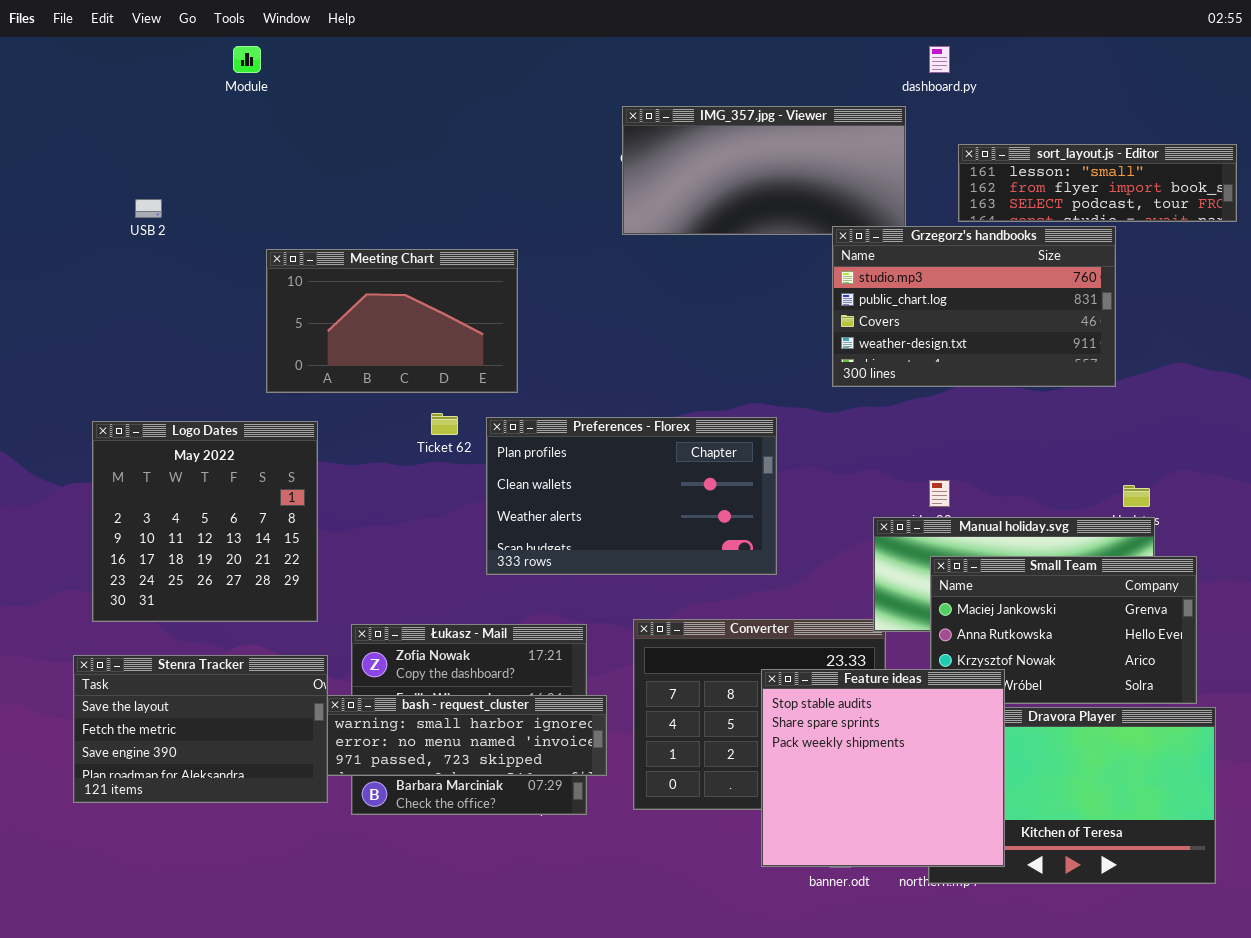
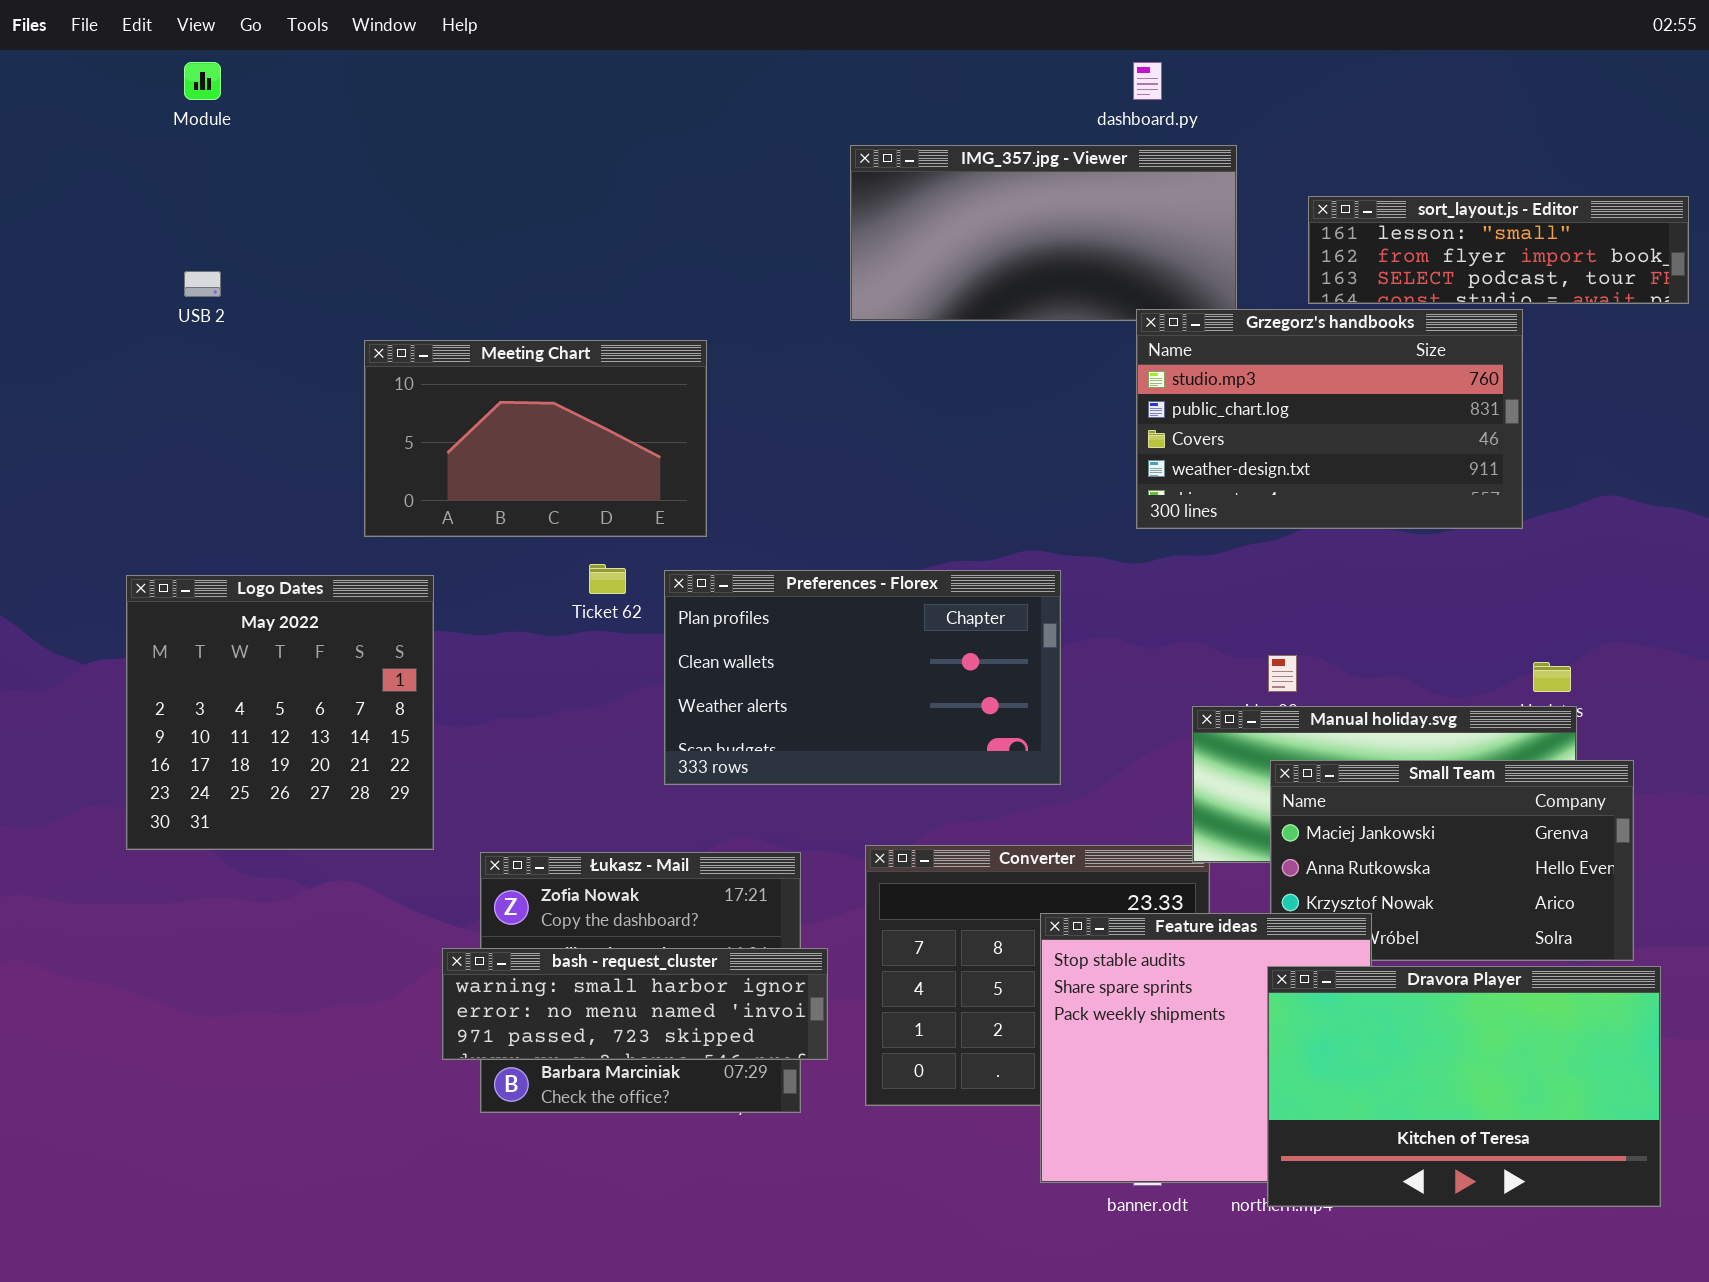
Module: [233,46,261,73] -> [184,62,221,100], moved
dashboard.py: [929,46,950,73] -> [1133,62,1162,100], moved
Stenra Tracker: [73,655,328,803] -> none, closed
Dravora Player: [928,707,1216,884] -> [1267,966,1661,1207], raised

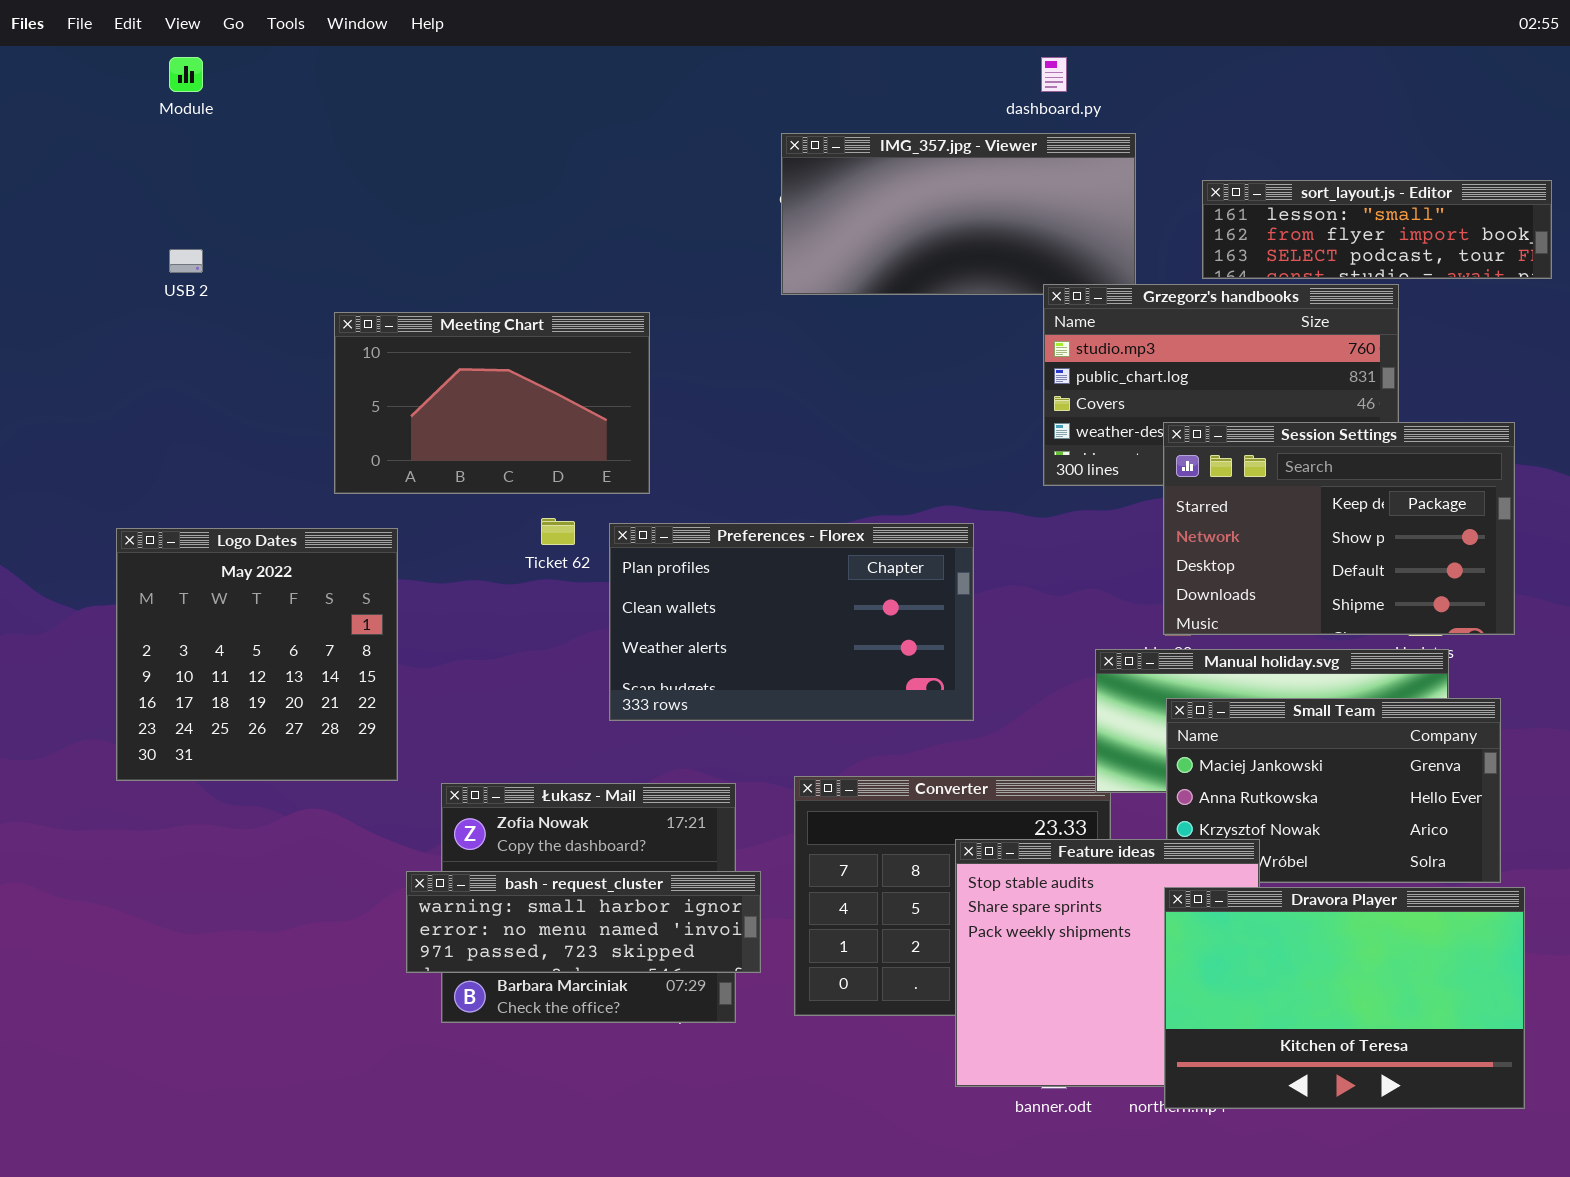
Session Settings: none -> [1163,422,1515,635], opened

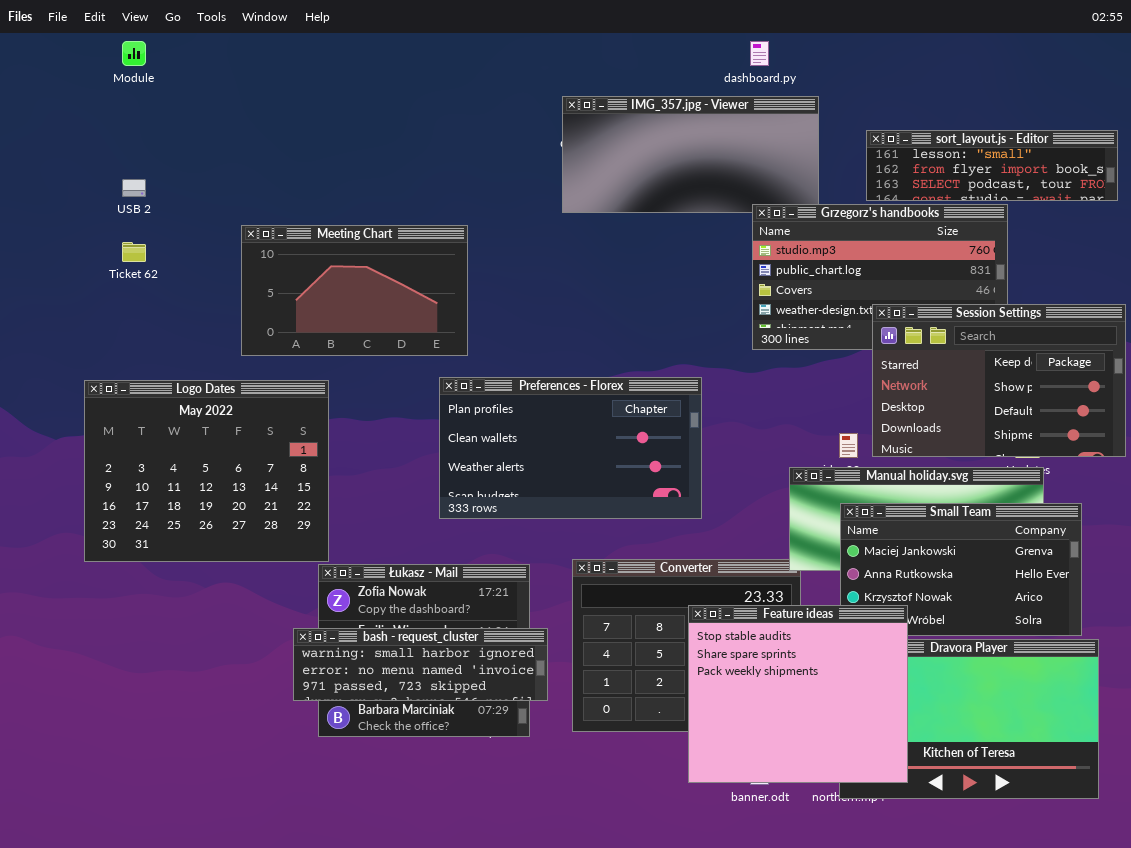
Session Settings: [1163,422,1515,635] -> [872,304,1126,457], moved
Ticket 62: [541,518,575,545] -> [122,242,146,262], moved
Logo Dates: [116,528,398,781] -> [84,380,329,562], resized
Feature ideas: [955,839,1260,1087] -> [688,605,908,783], raised

